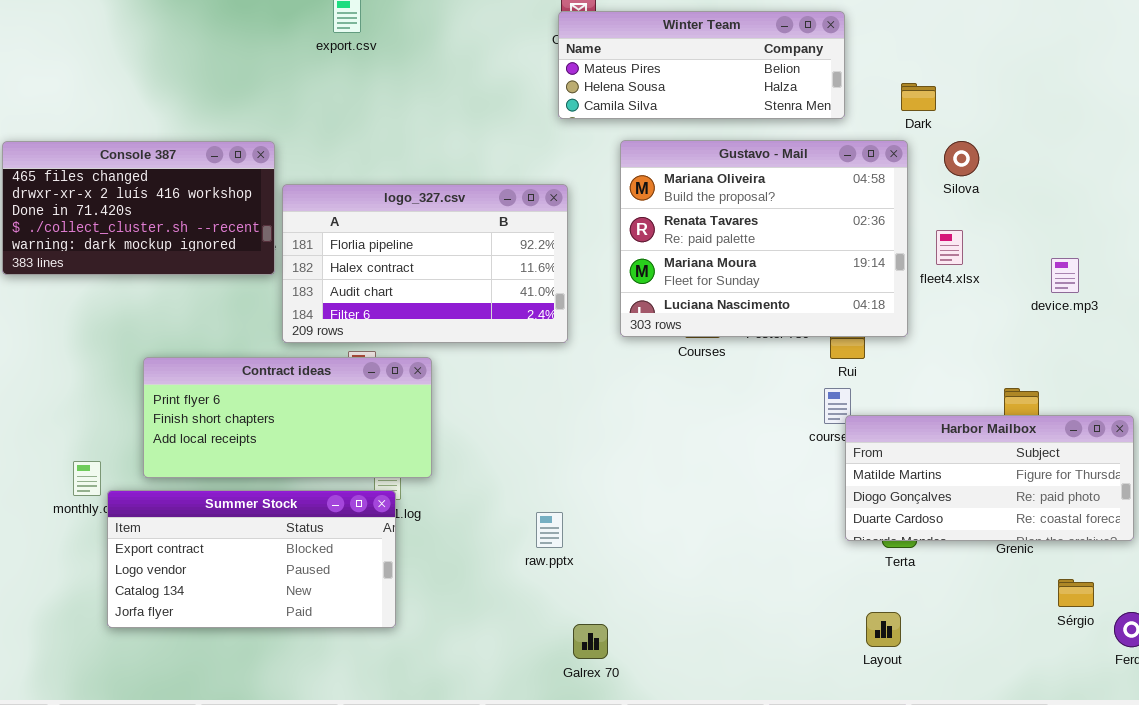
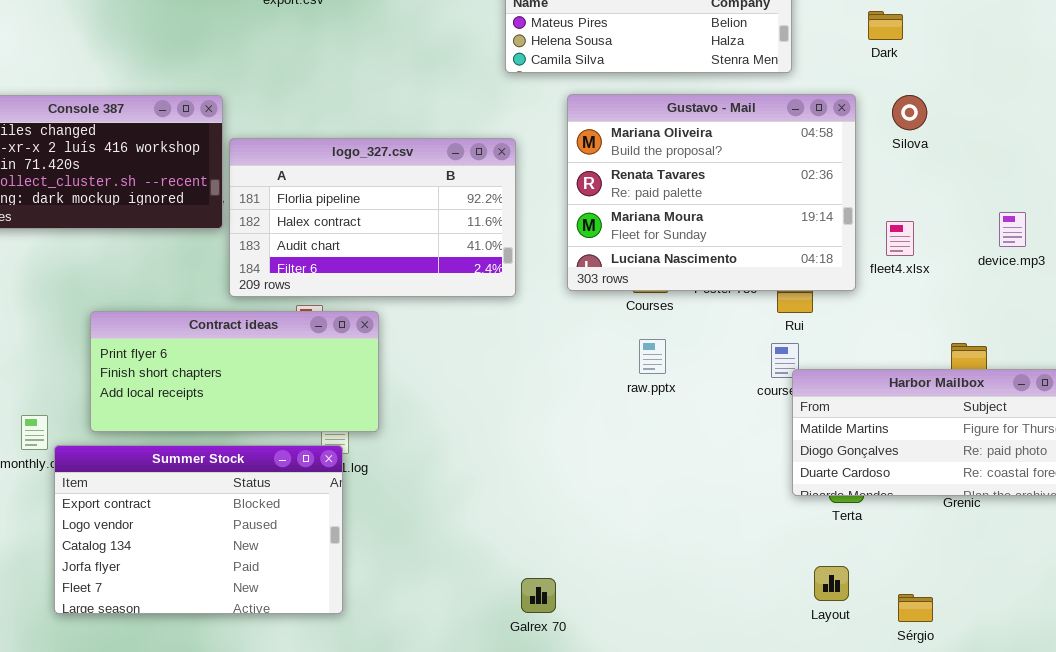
Dark: [901,83,936,111] -> [868,11,903,40], moved
fleet4.xlsx: [936,230,963,265] -> [886,221,914,256], moved
Summer Stock: [107,490,396,628] -> [54,445,343,614], resized
raw.pptx: [536,512,563,548] -> [639,339,666,374], moved
Sérgio: [1058,579,1094,607] -> [898,594,933,622], moved

